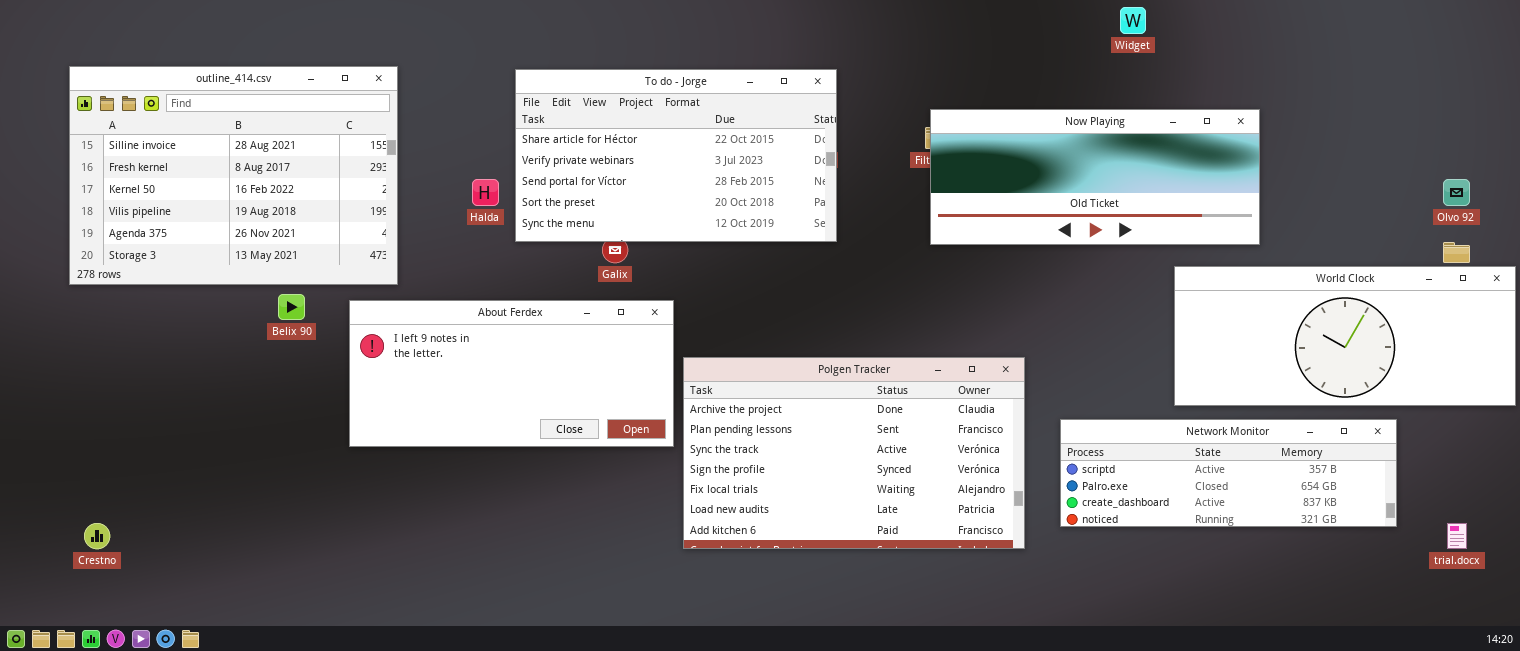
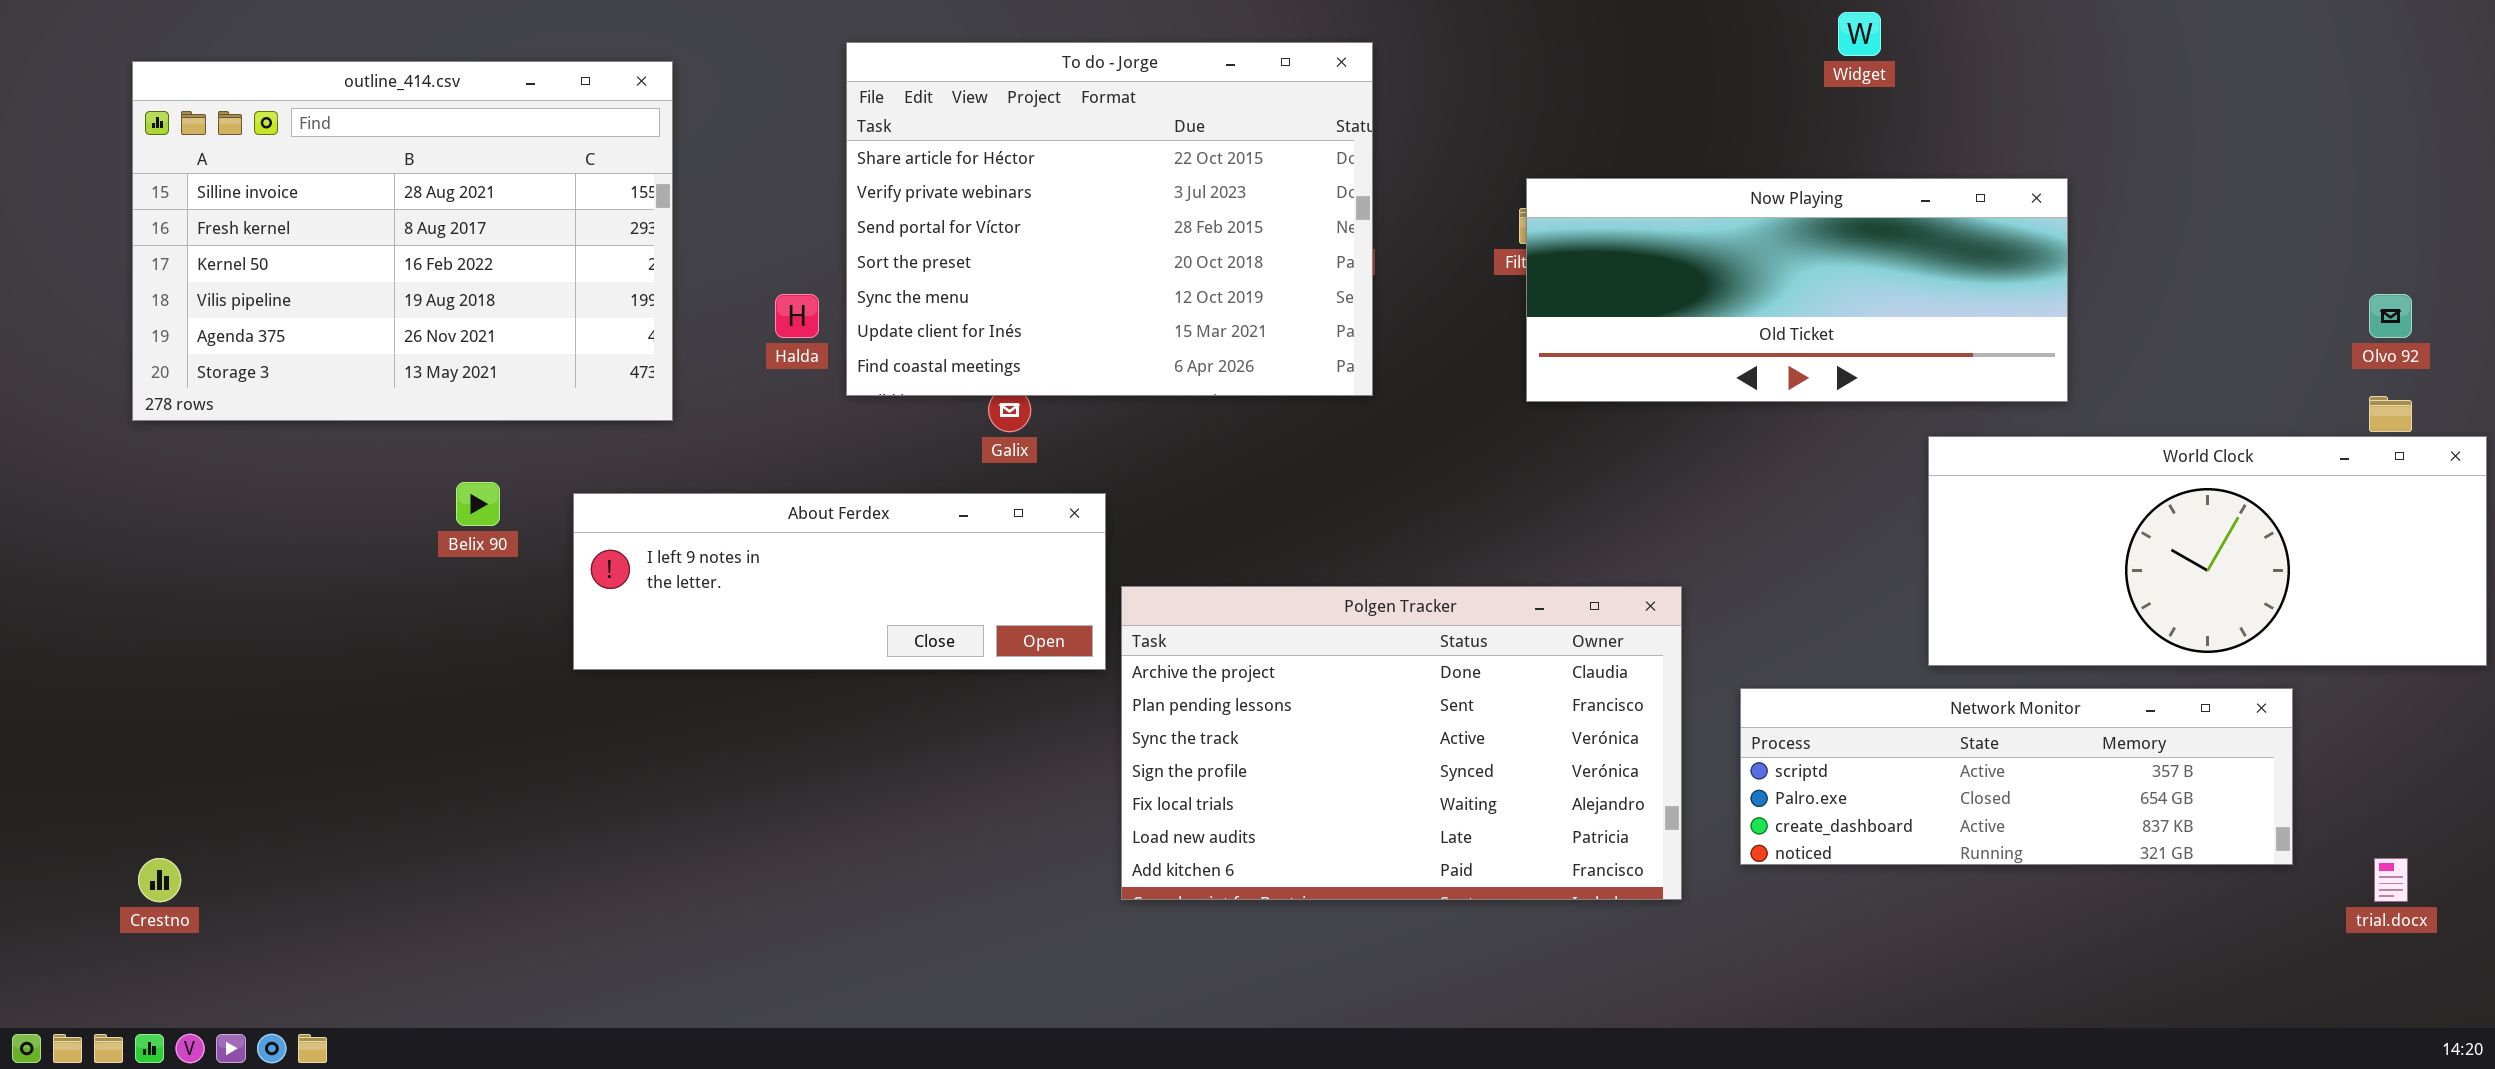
outline_414.csv: [69,66,398,285] -> [132,61,673,421], moved
To do - Jorge: [515,69,837,242] -> [846,42,1373,396], resized
About Ferdex: [349,300,674,447] -> [573,493,1106,670], resized

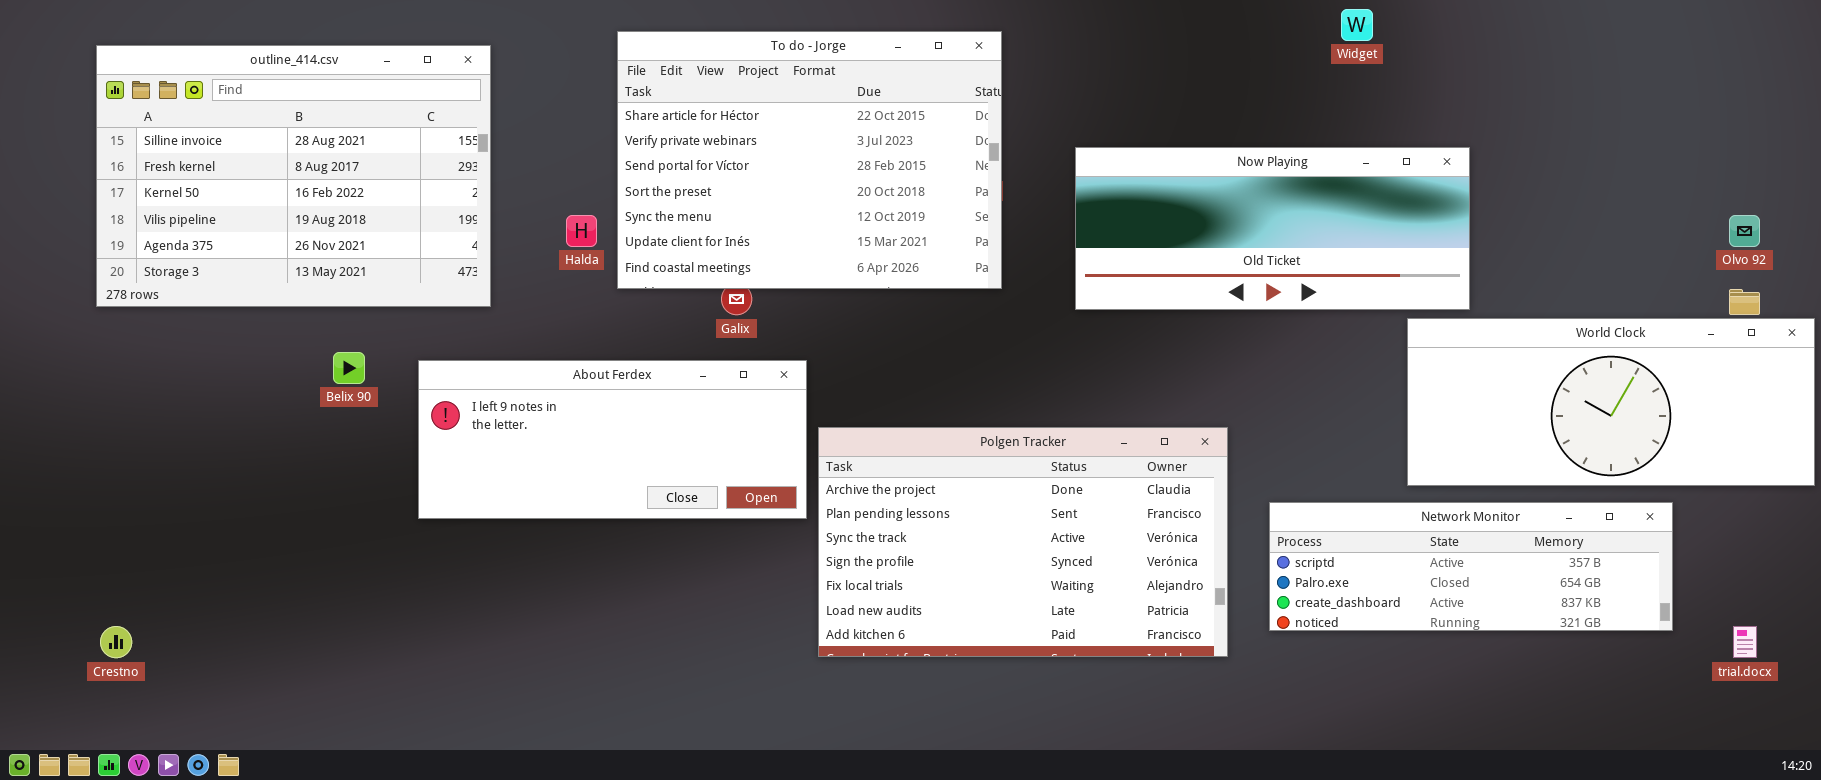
Now Playing: [1526,178,2068,402] -> [1075,147,1470,310], moved
About Ferdex: [573,493,1106,670] -> [418,360,807,519], resized

